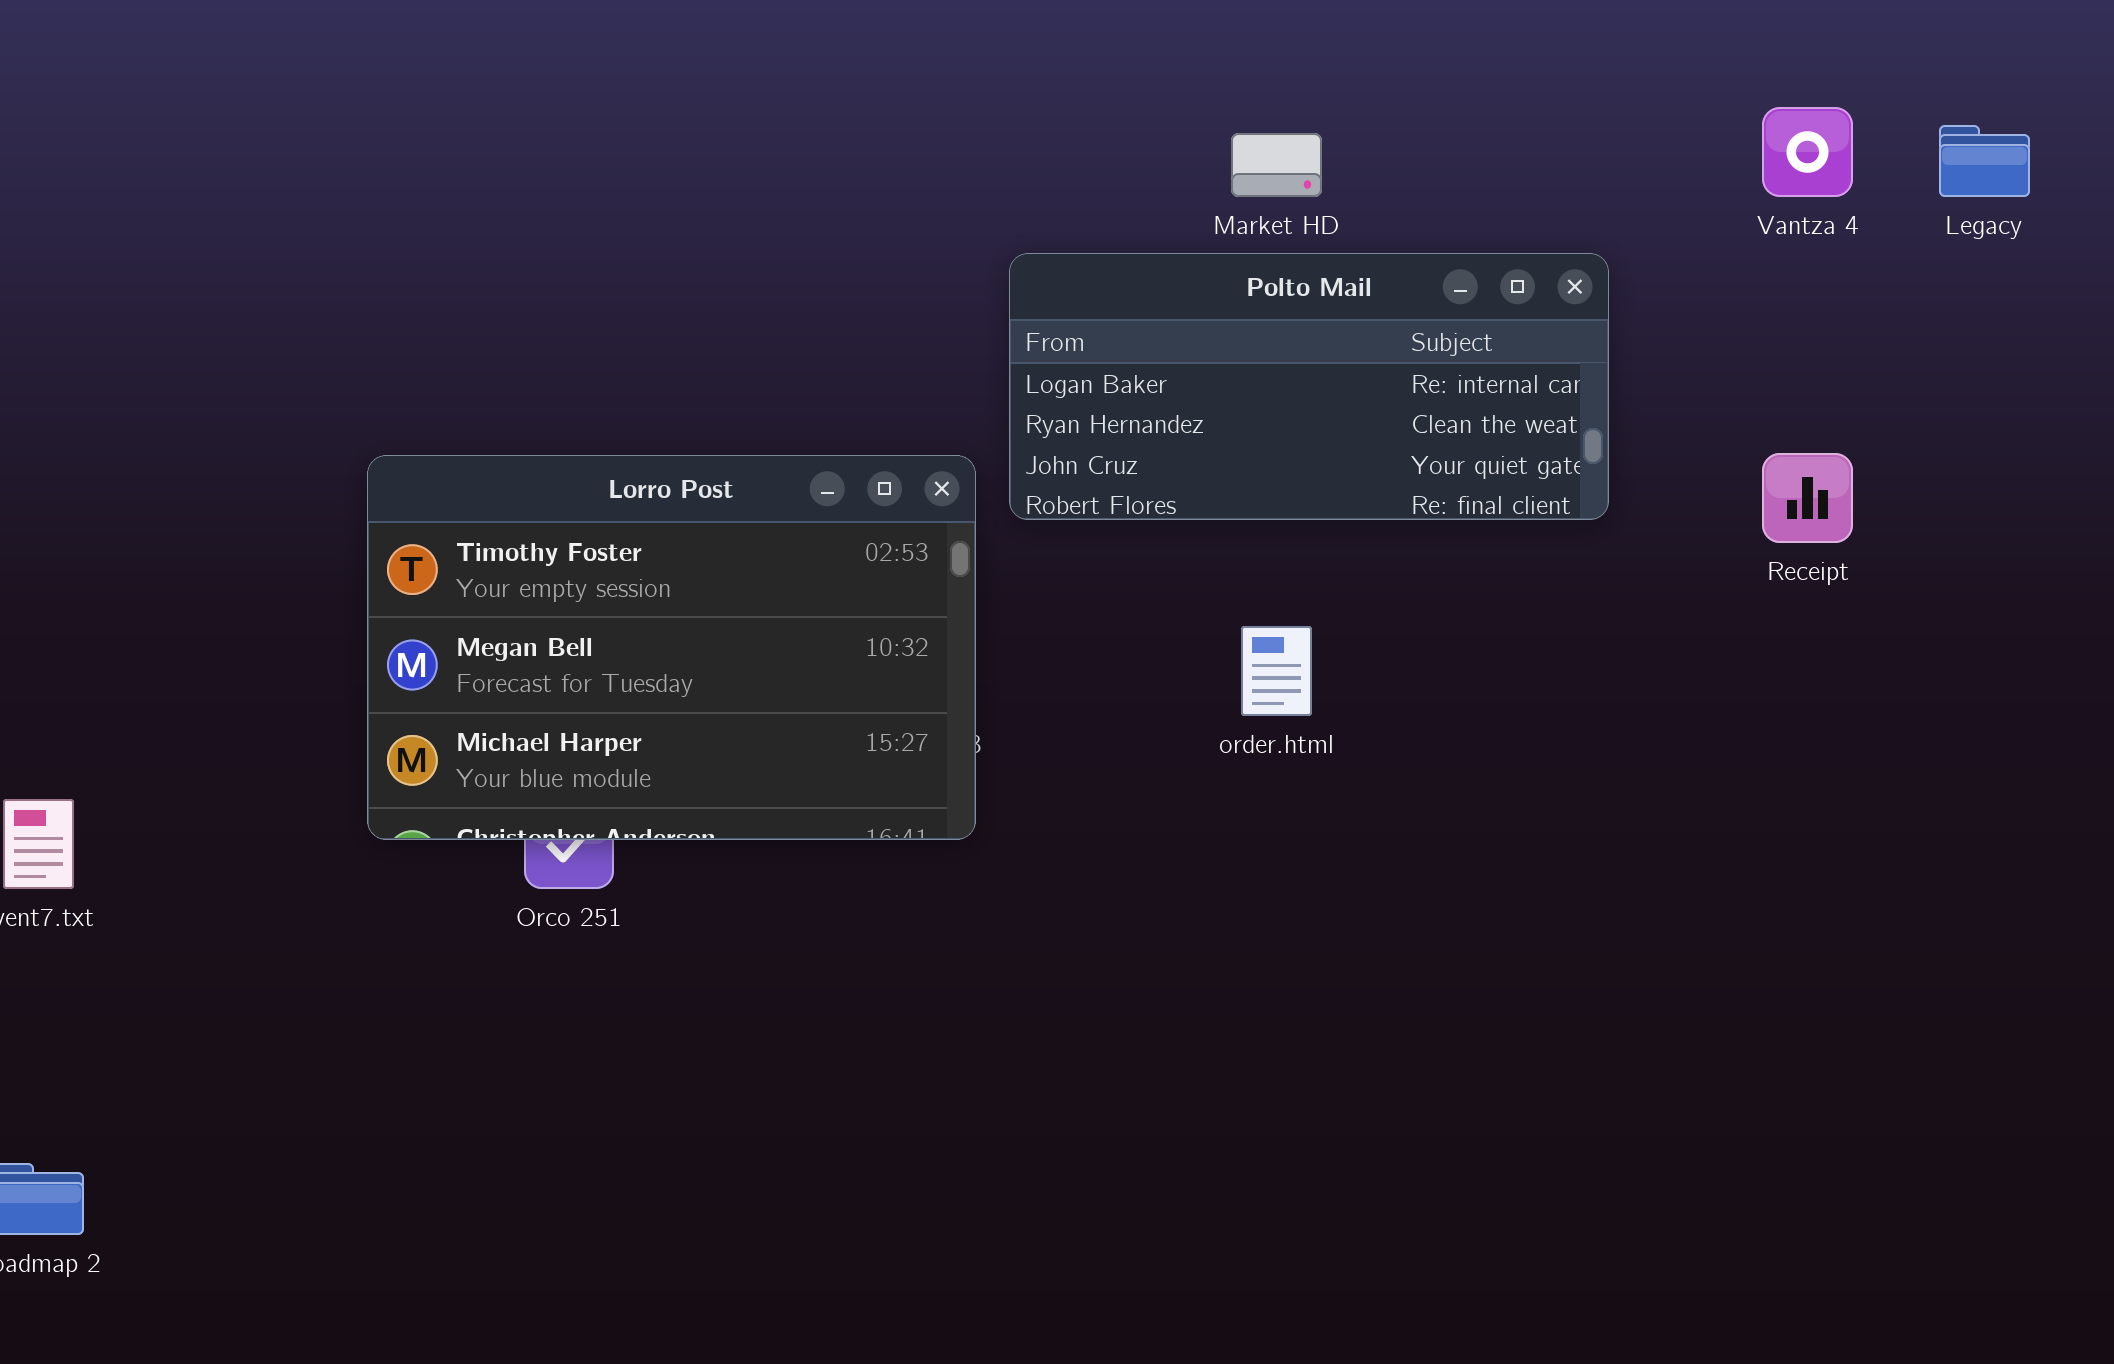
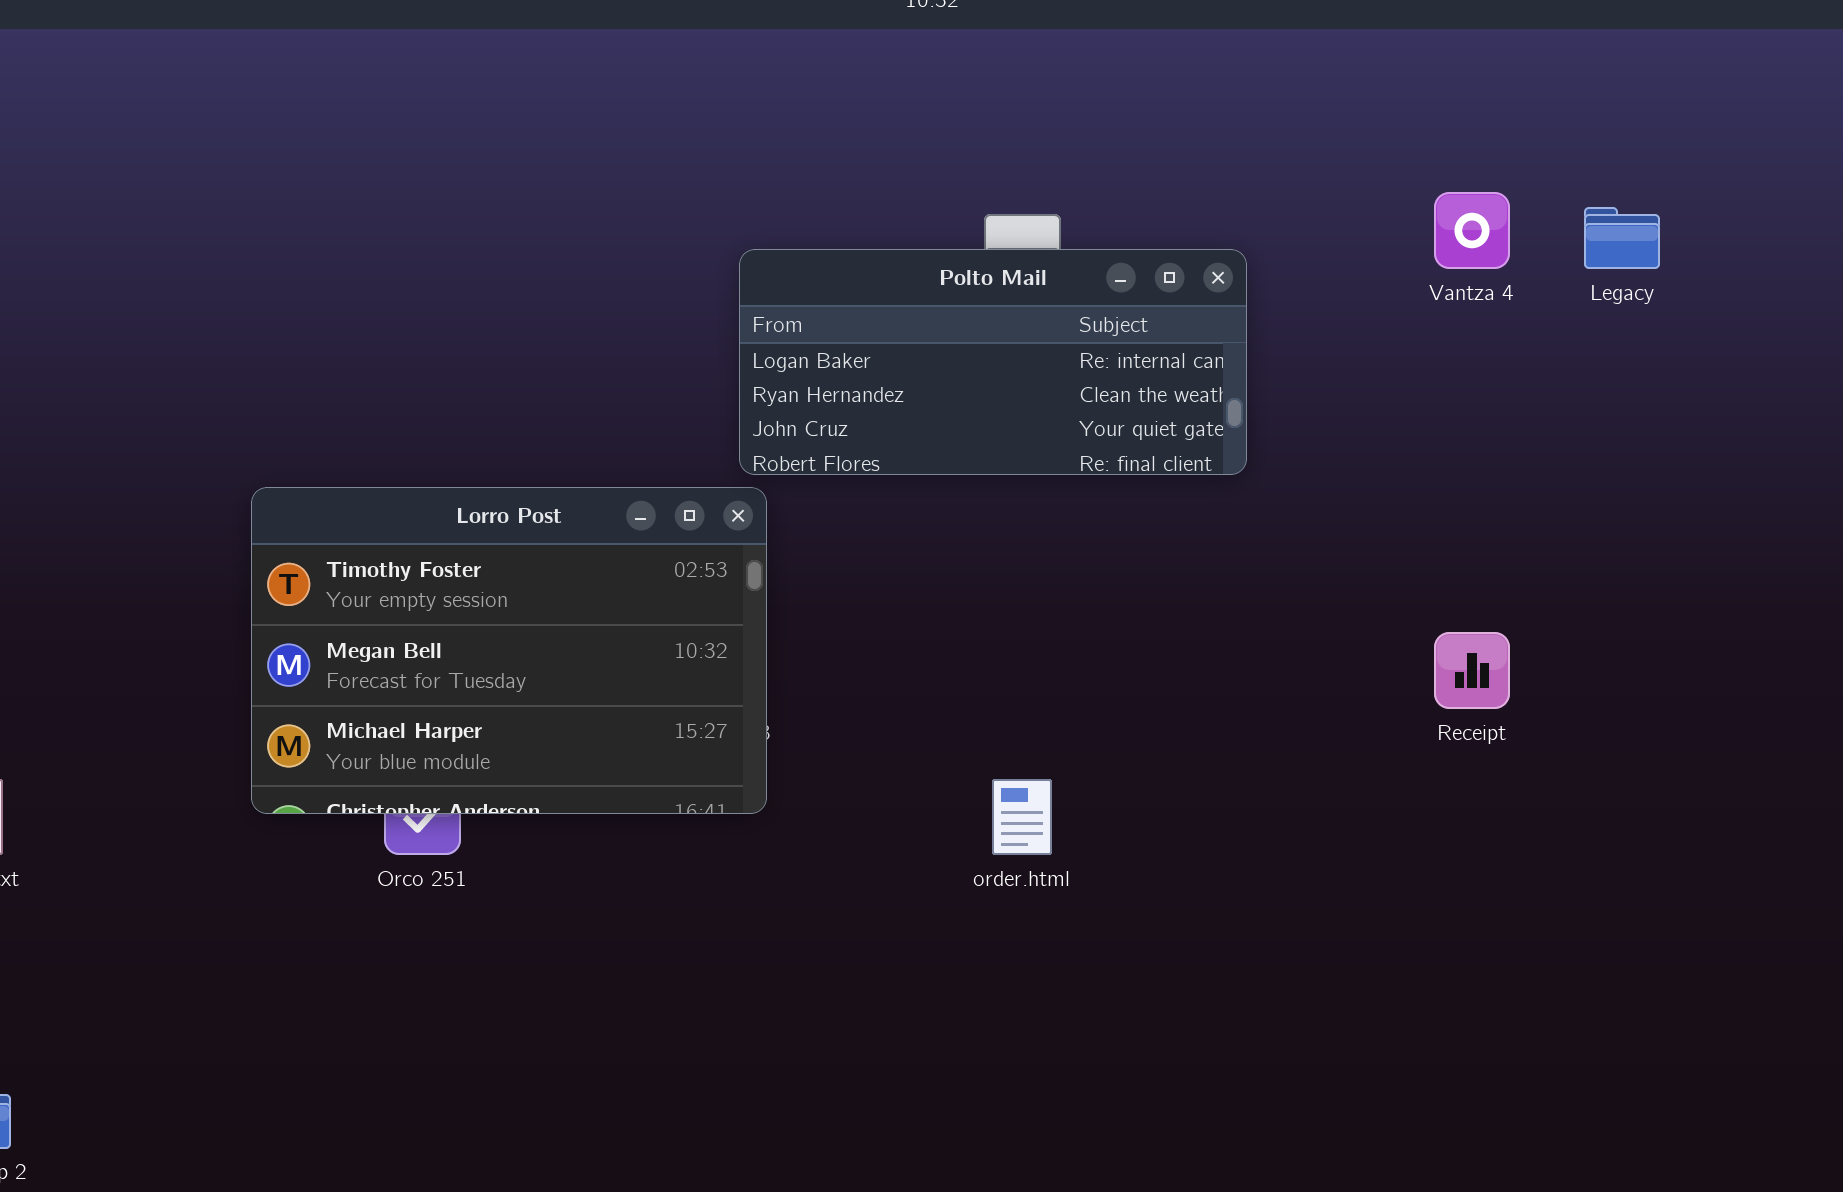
Polto Mail: [1009,253,1609,520] -> [739,249,1247,475], moved
Receipt: [1762,453,1853,543] -> [1434,632,1510,709], moved
order.html: [1241,626,1312,716] -> [992,779,1052,855], moved

